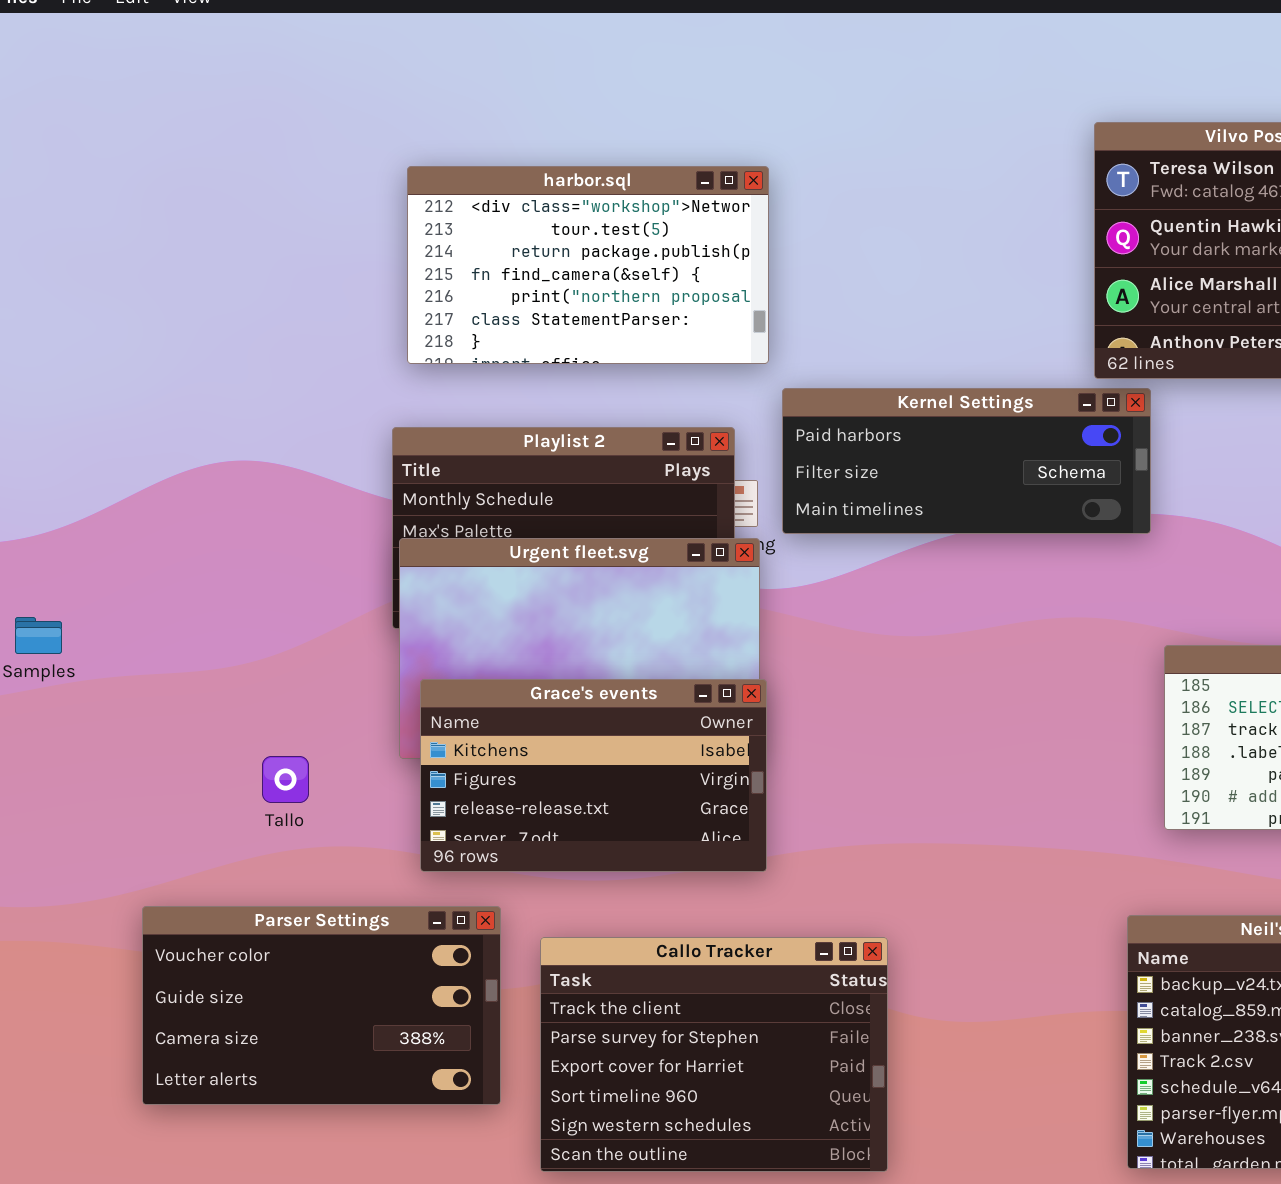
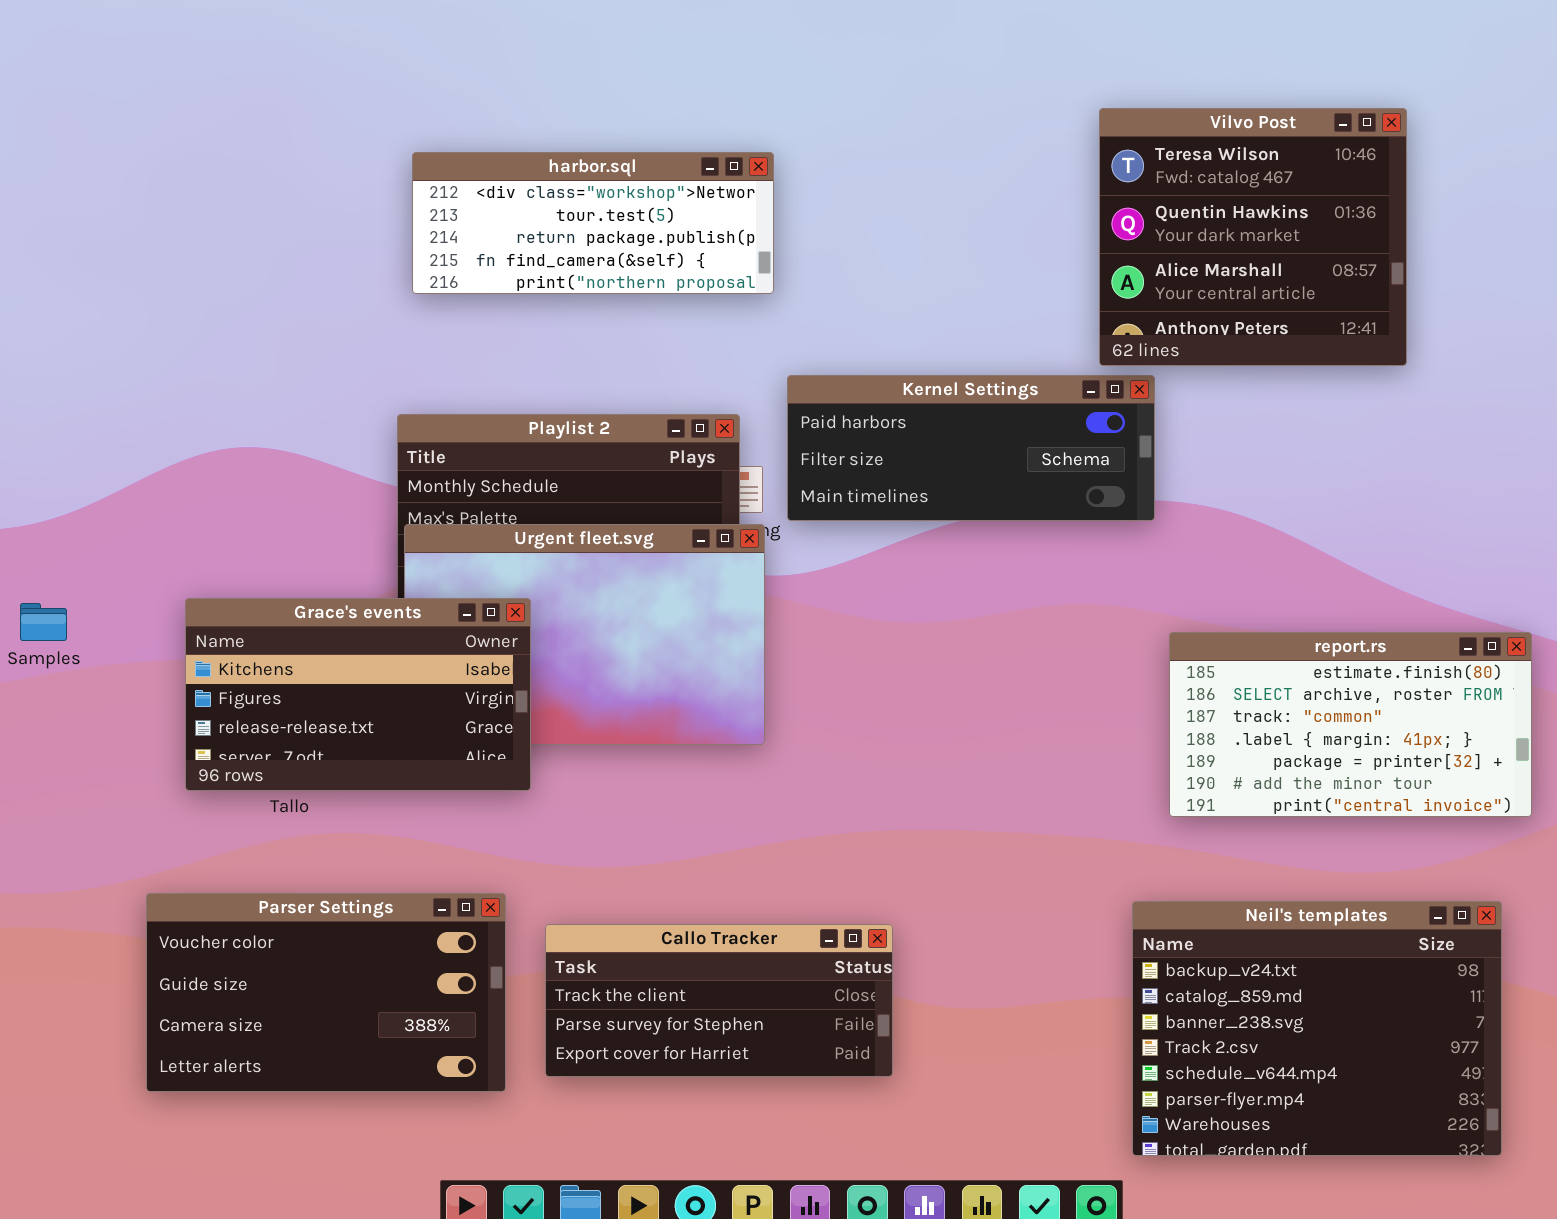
harbor.sql: [407,166,769,364] -> [412,152,774,294], resized
Grace's events: [420,679,767,872] -> [185,598,531,791], moved
Callo Tracker: [540,937,888,1172] -> [545,924,893,1077], resized

